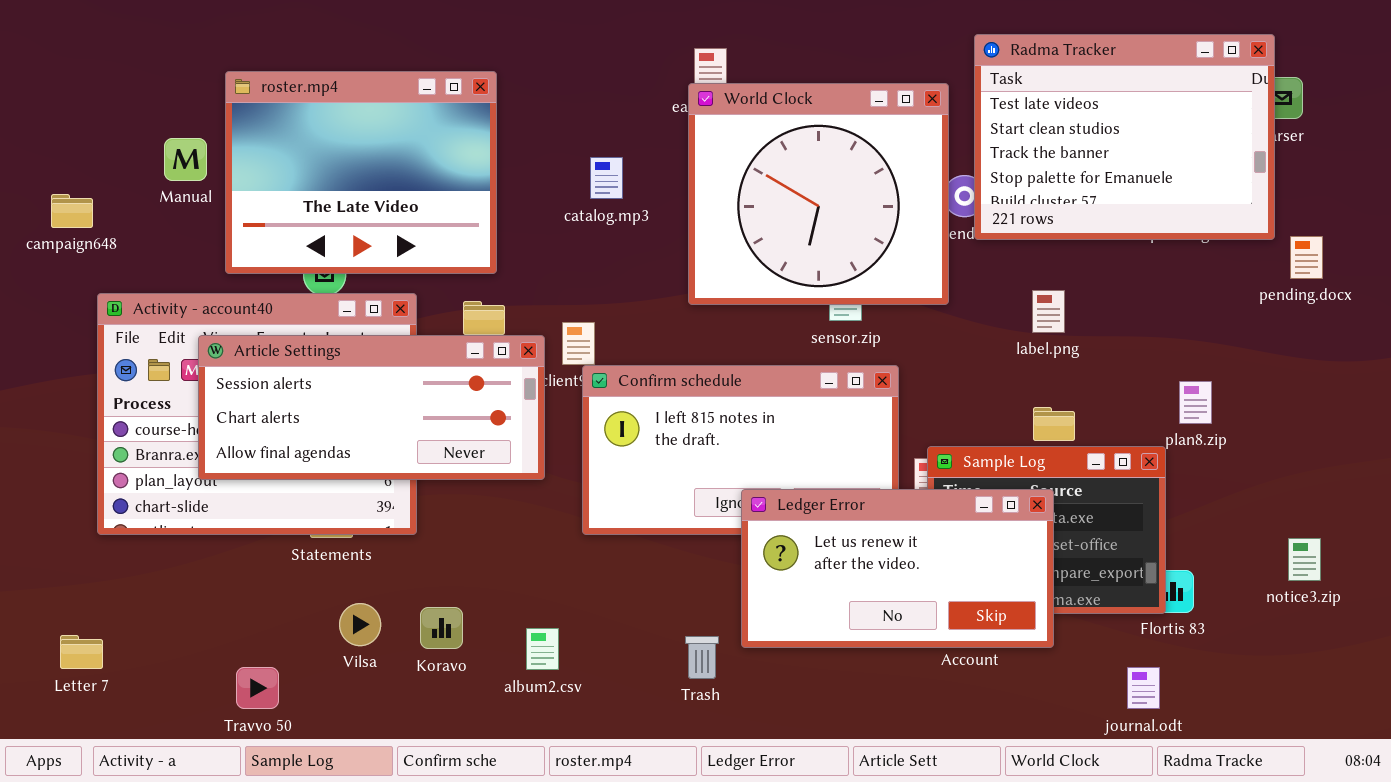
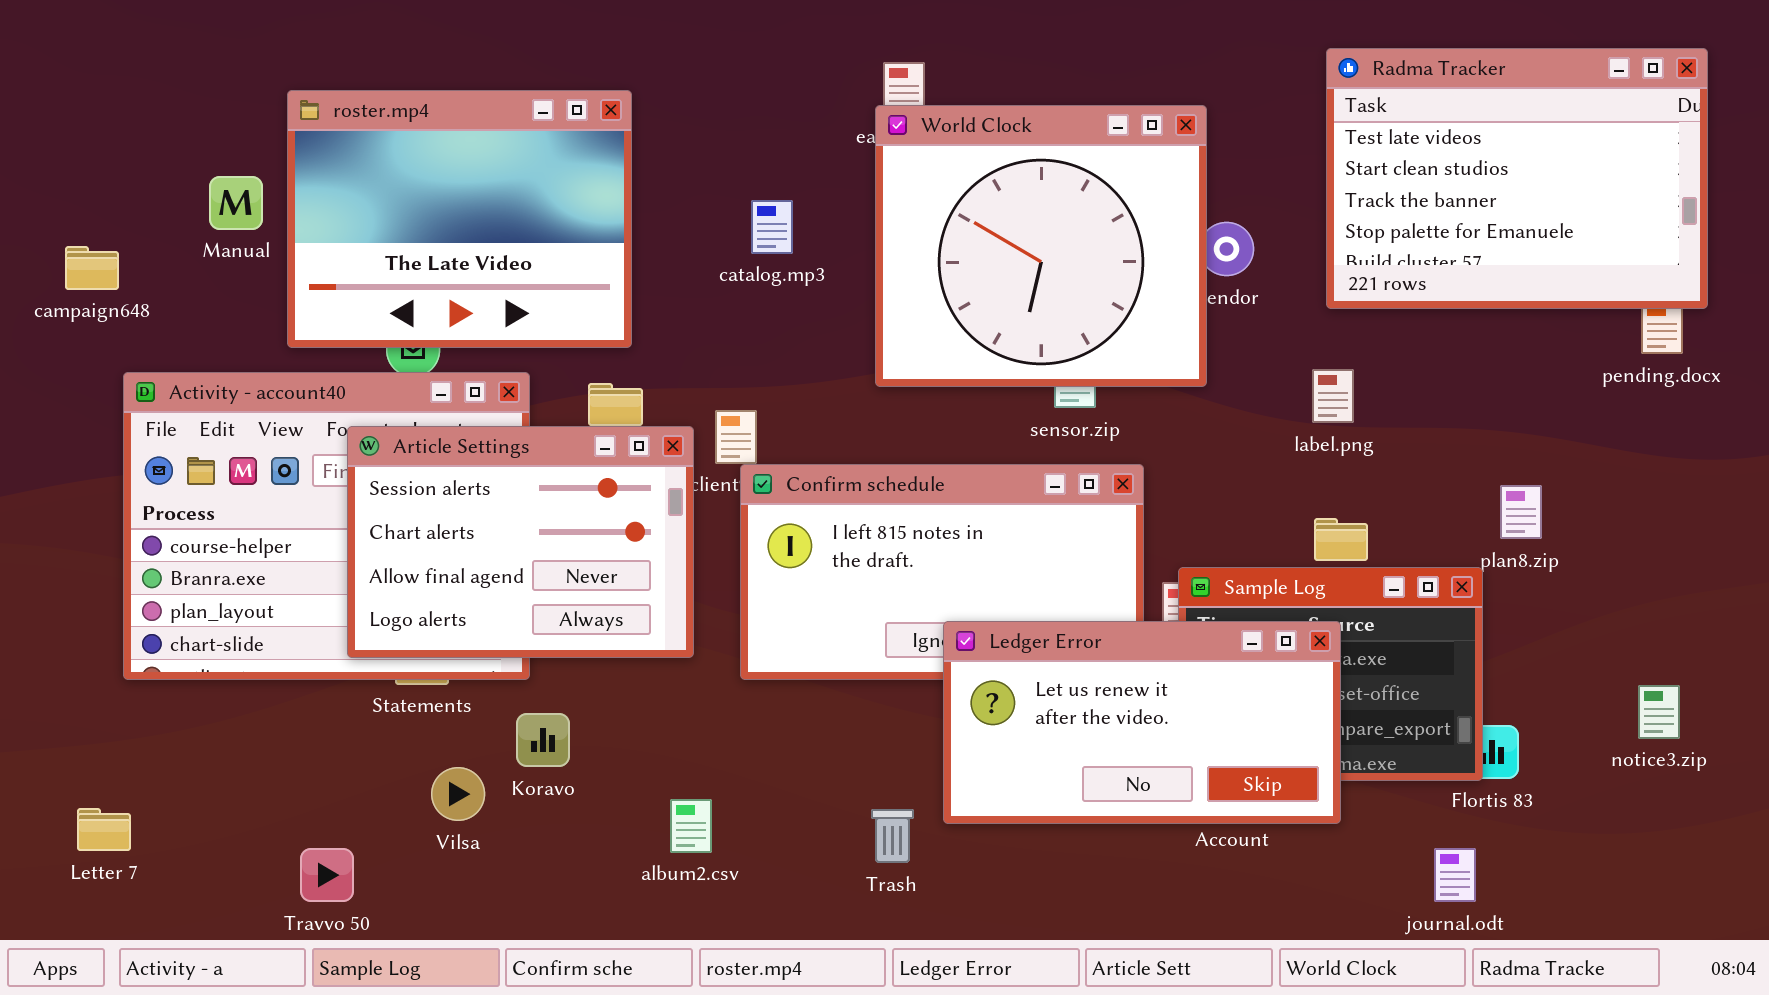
Radma Tracker: [974,34,1275,240] -> [1326,48,1708,309], moved
Article Settings: [198,335,545,480] -> [347,426,694,658], resized
Koravo: [420,607,463,649] -> [516,713,570,767], moved

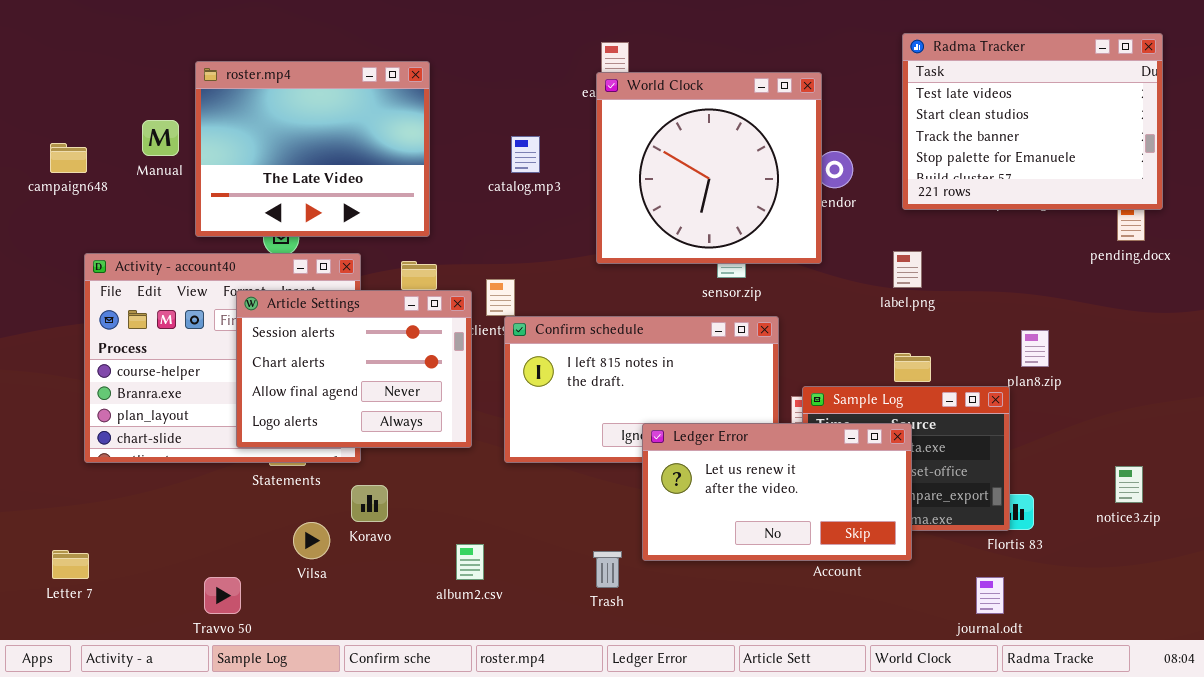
campaign648: [65,246,119,290] -> [50,143,87,173], moved

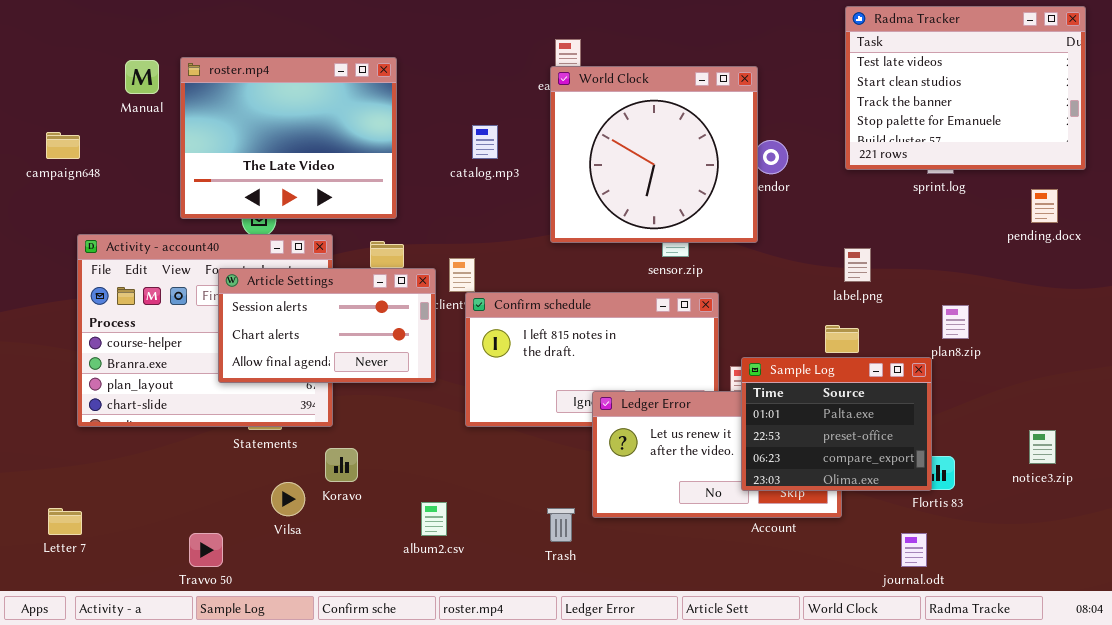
Radma Tracker: [902,33,1163,210] -> [845,6,1086,170], moved
Manual: [142,120,179,156] -> [125,60,159,94], moved
label.png: [893,251,922,288] -> [844,248,871,282], moved
Article Settings: [236,290,472,448] -> [218,268,436,383], resized
Sample Log: [802,386,1010,531] -> [741,357,932,491], raised

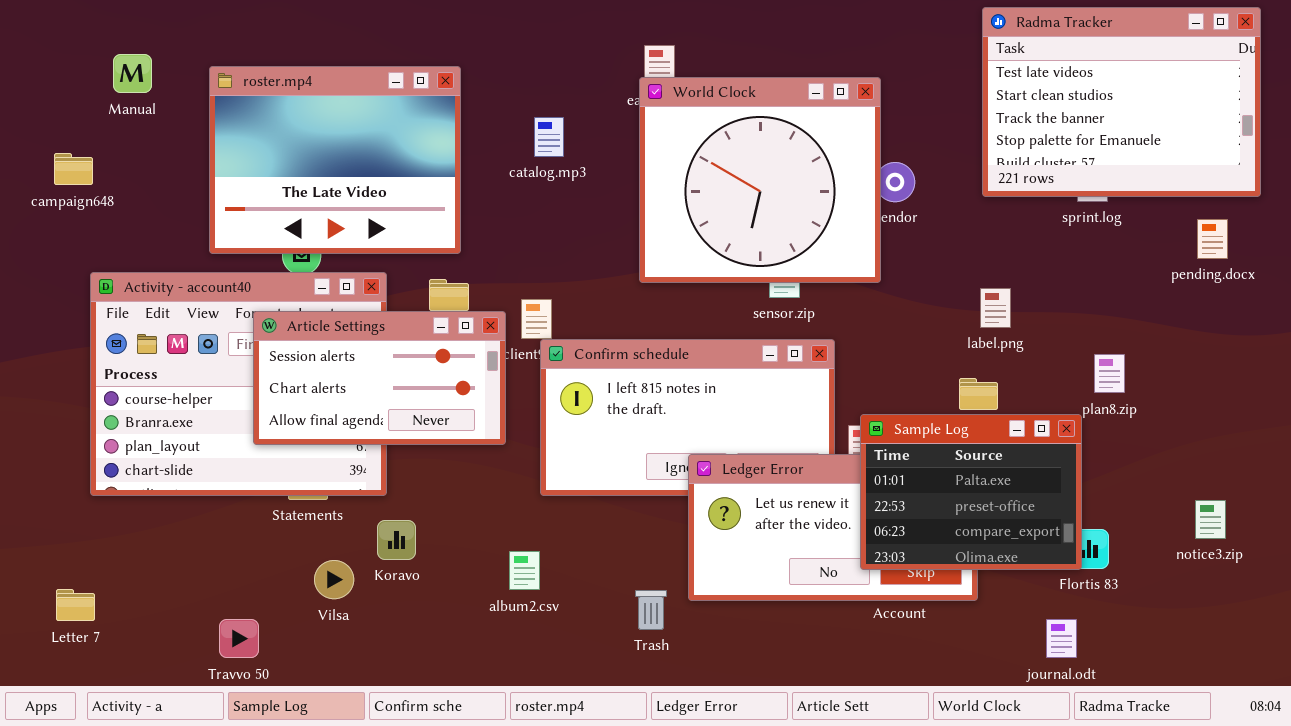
Manual: [125,60,159,94] -> [113,54,152,93], moved
catalog.mp3: [472,125,498,159] -> [534,117,564,157], moved
album2.csv: [421,502,447,536] -> [509,551,540,590], moved

